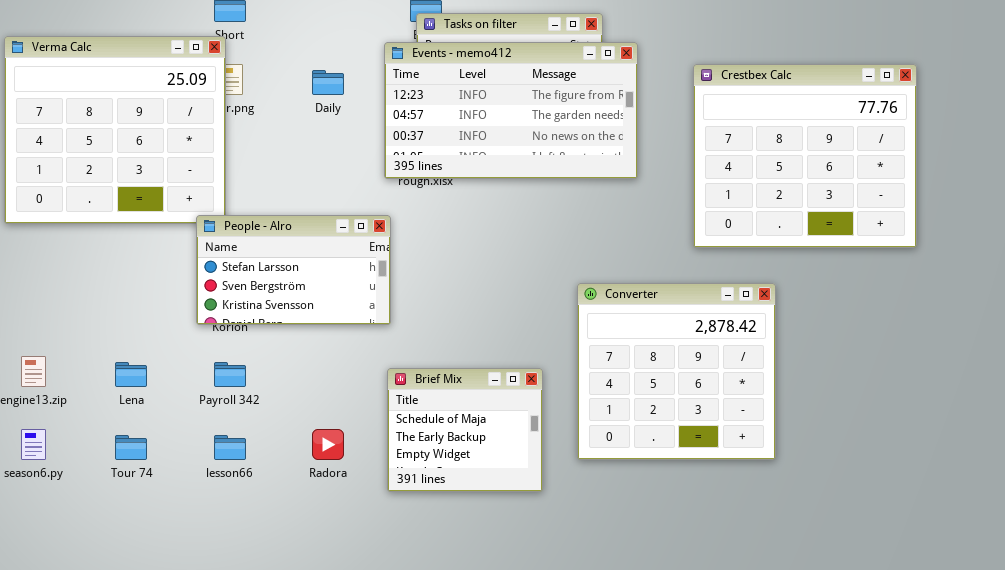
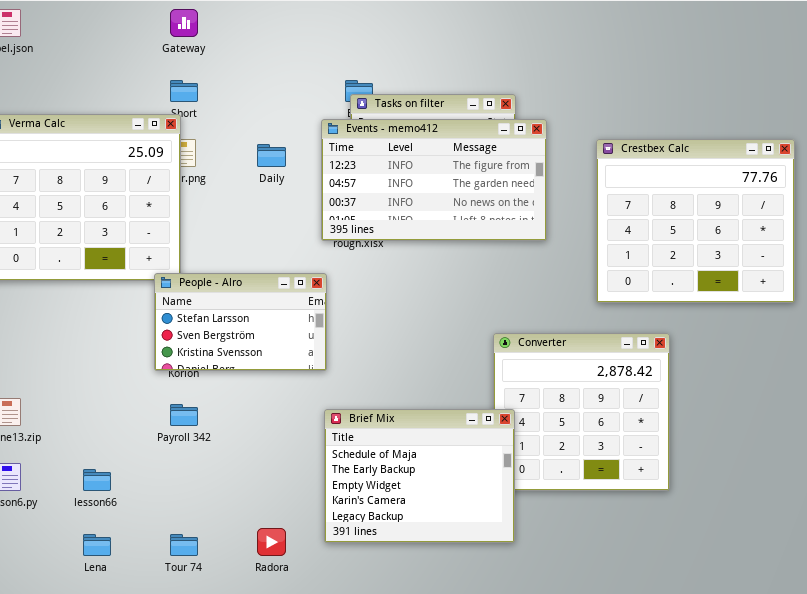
Lena: [115,362,147,387] -> [83,534,111,556], moved
Brief Mix: [387,368,543,492] -> [324,409,515,543], resized
Radora: [312,429,344,460] -> [257,528,286,556], moved
Tour 74: [115,435,147,460] -> [170,534,198,556], moved
lesson66: [214,435,246,460] -> [83,469,111,491], moved

